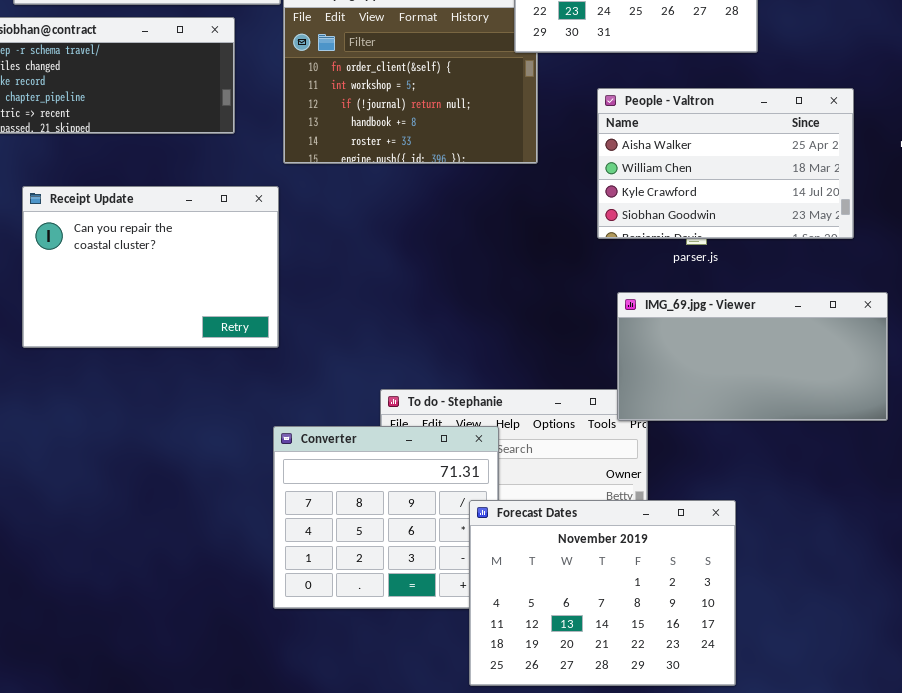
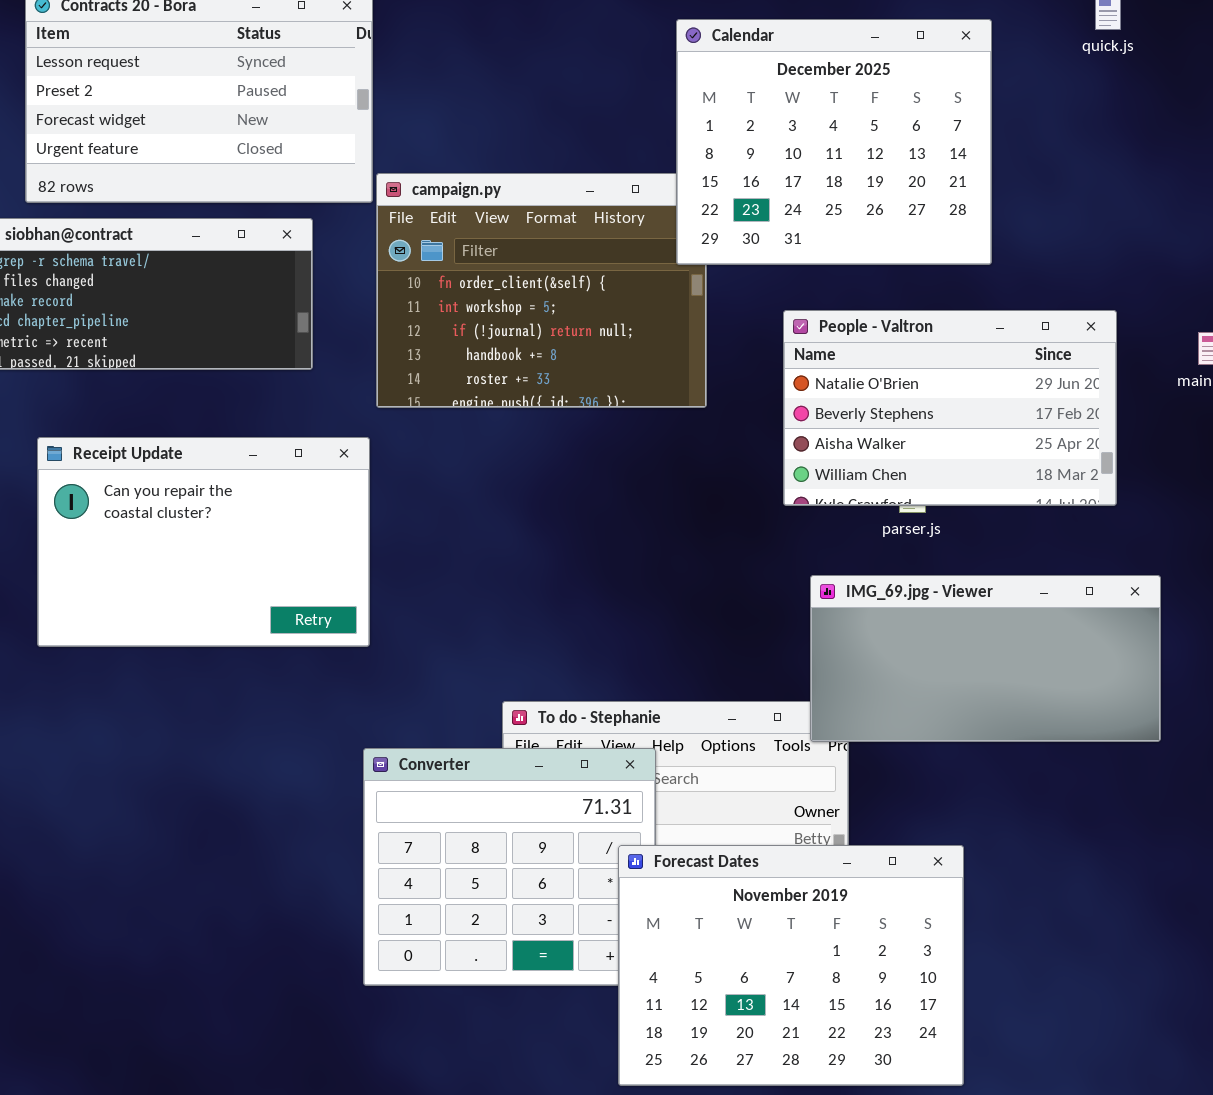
People - Valtron: [597,88,854,239] -> [783,310,1117,506], scrolled up 2 rows

